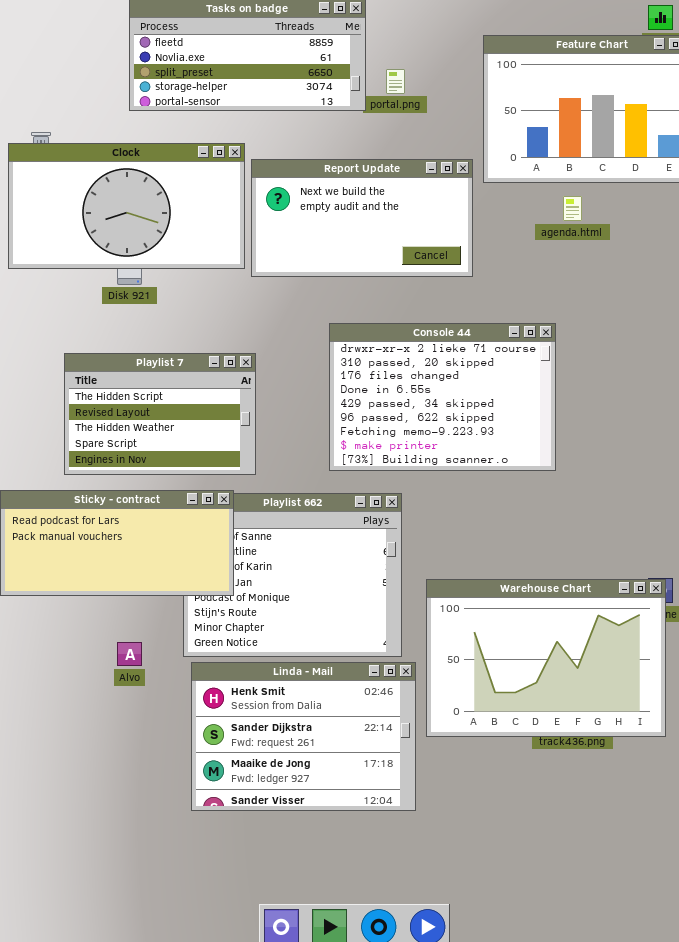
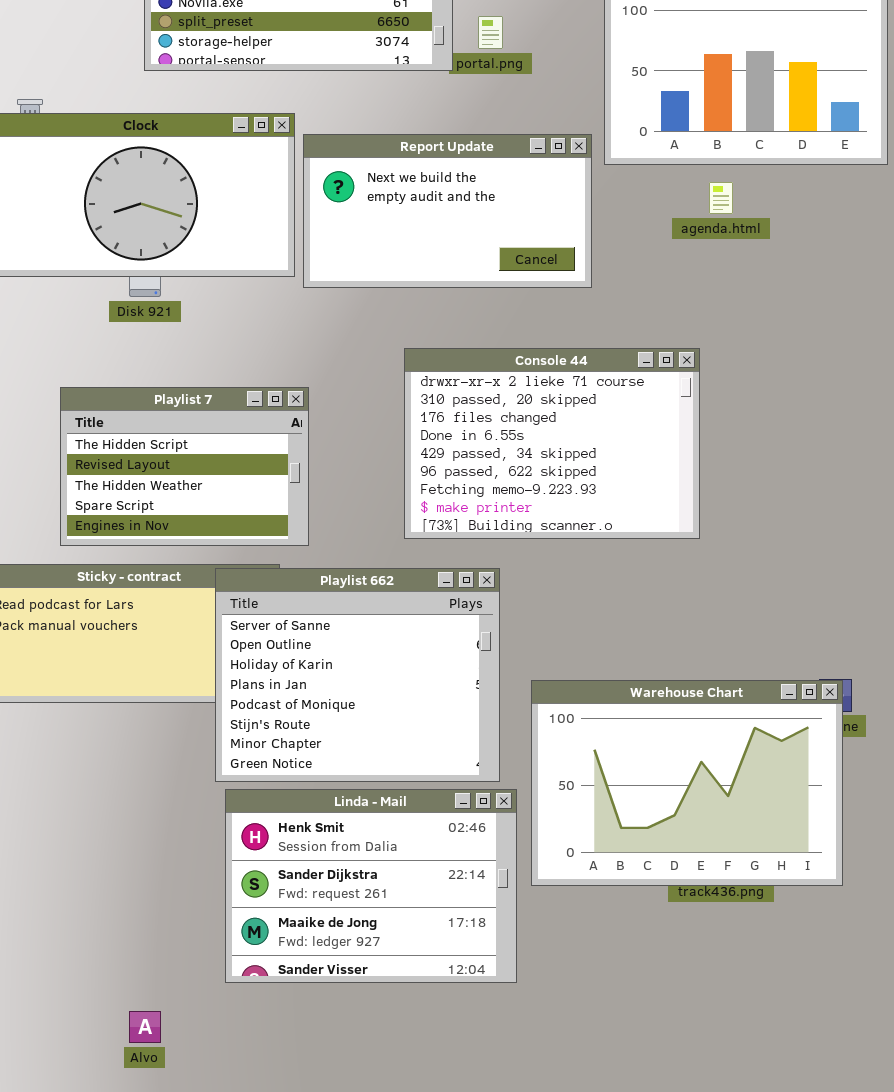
Playlist 662: [183,493,402,657] -> [215,568,500,782], raised
Alvo: [117,642,142,666] -> [129,1011,161,1043], moved

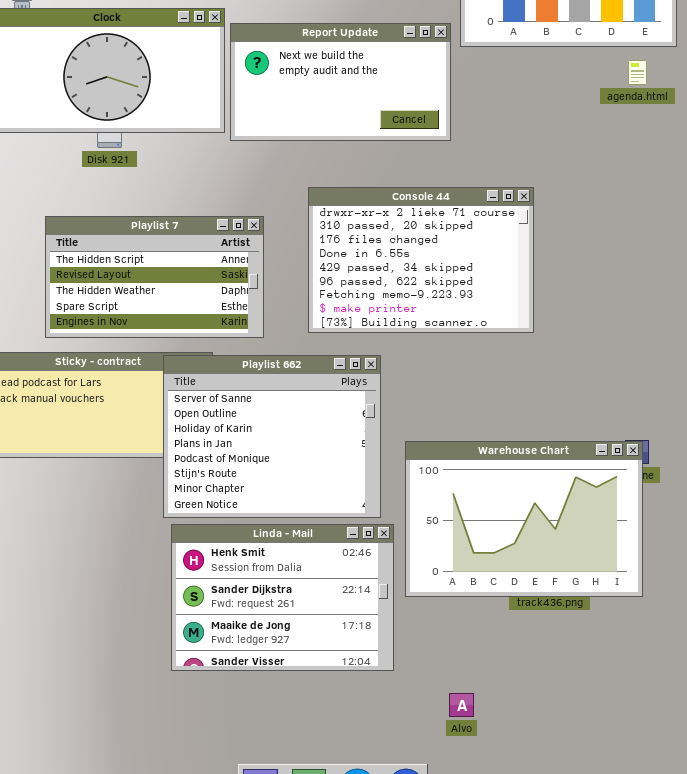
agenda.html: [709,182,733,214] -> [628,60,647,85], moved
Playlist 7: [60,387,309,546] -> [45,216,264,338], resized
Alvo: [129,1011,161,1043] -> [449,693,474,717], moved

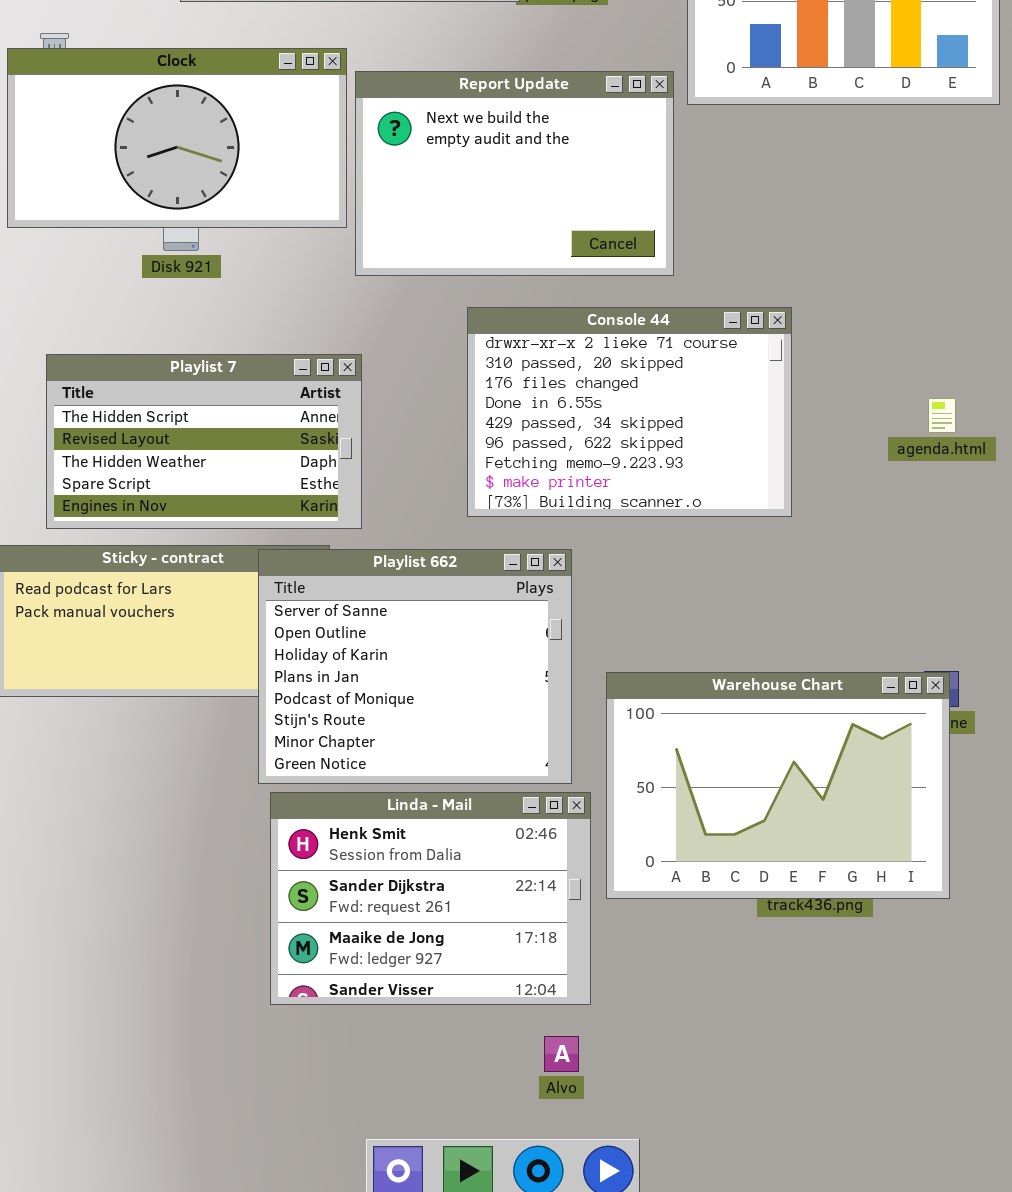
Report Update: [230,23,451,141] -> [355,71,674,276], resized
agenda.html: [628,60,647,85] -> [928,398,956,433], moved
Playlist 7: [45,216,264,338] -> [46,354,362,529], moved
Alvo: [449,693,474,717] -> [544,1036,579,1072], moved

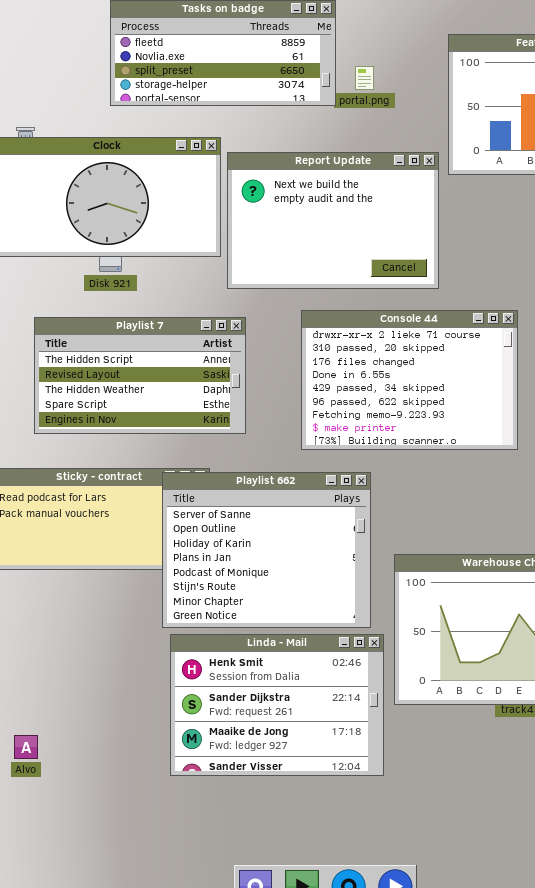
Playlist 7: [46,354,362,529] -> [34,317,246,434], moved
Alvo: [544,1036,579,1072] -> [14,735,38,759], moved

